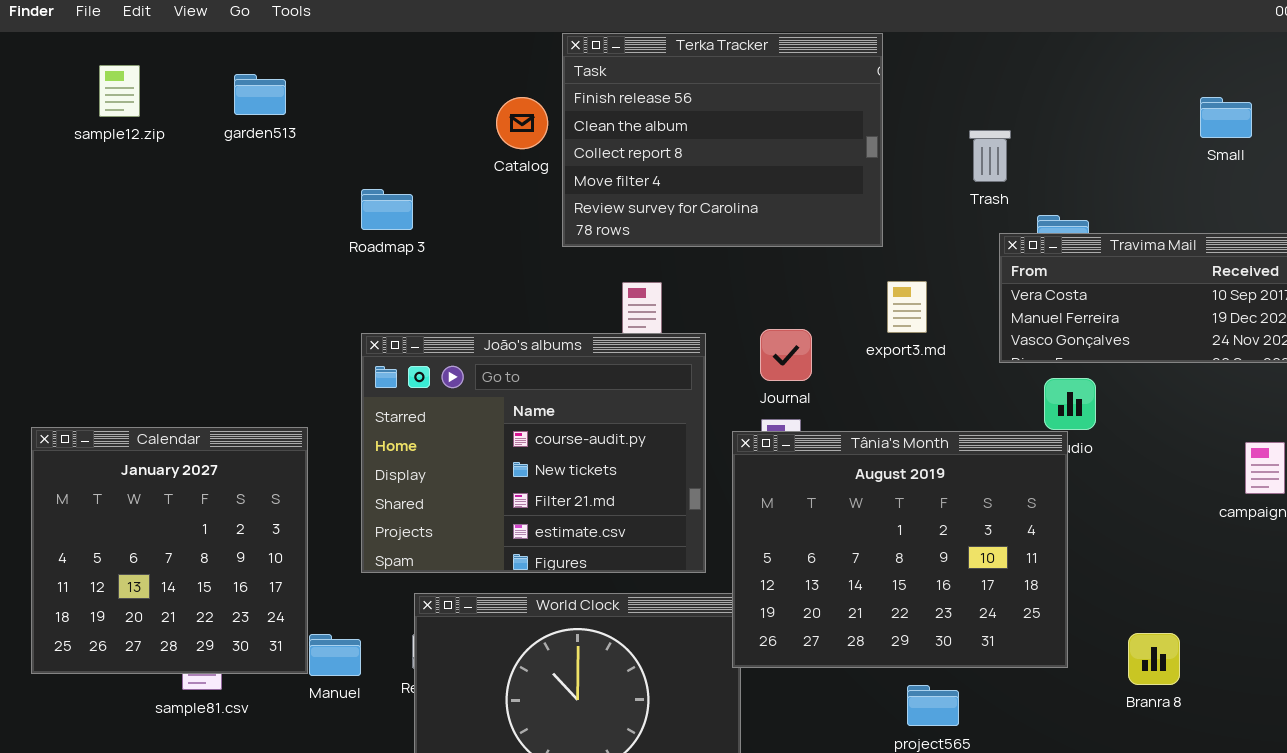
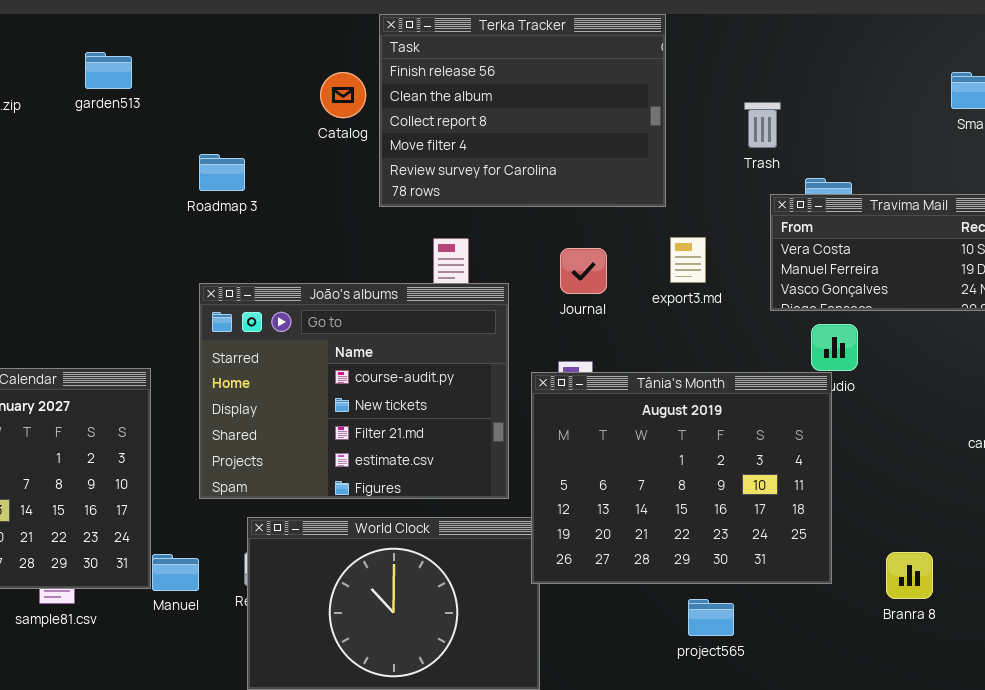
Journal: [760,329,812,381] -> [560,248,607,294], moved

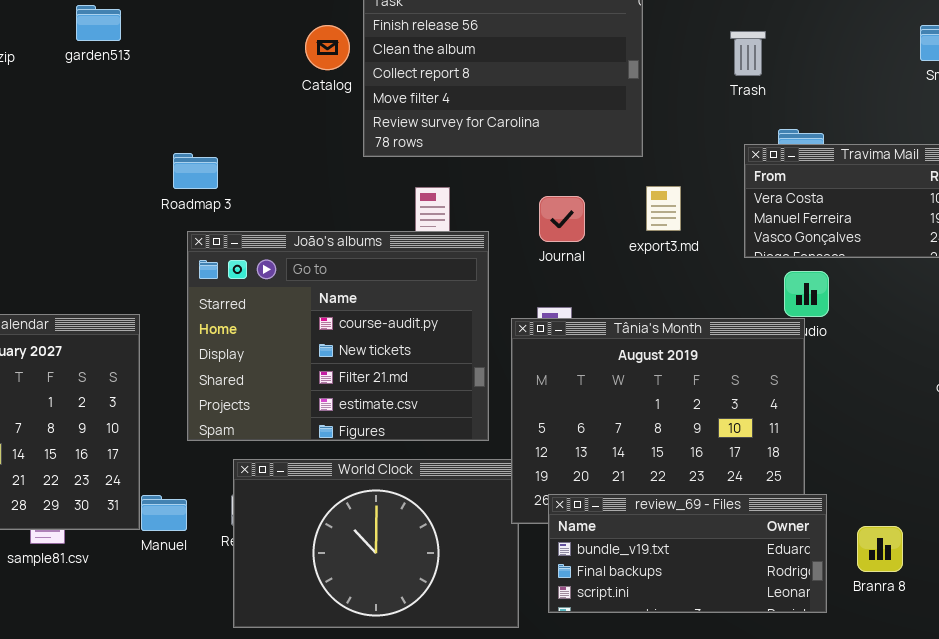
Trash: [744,102,781,148] -> [730,31,766,76], moved
Roadmap 3: [199,154,245,191] -> [173,153,218,189], moved
review_69 - Files: none -> [548,494,827,613], opened
Branra 8: [886,552,933,599] -> [857,526,903,572], moved

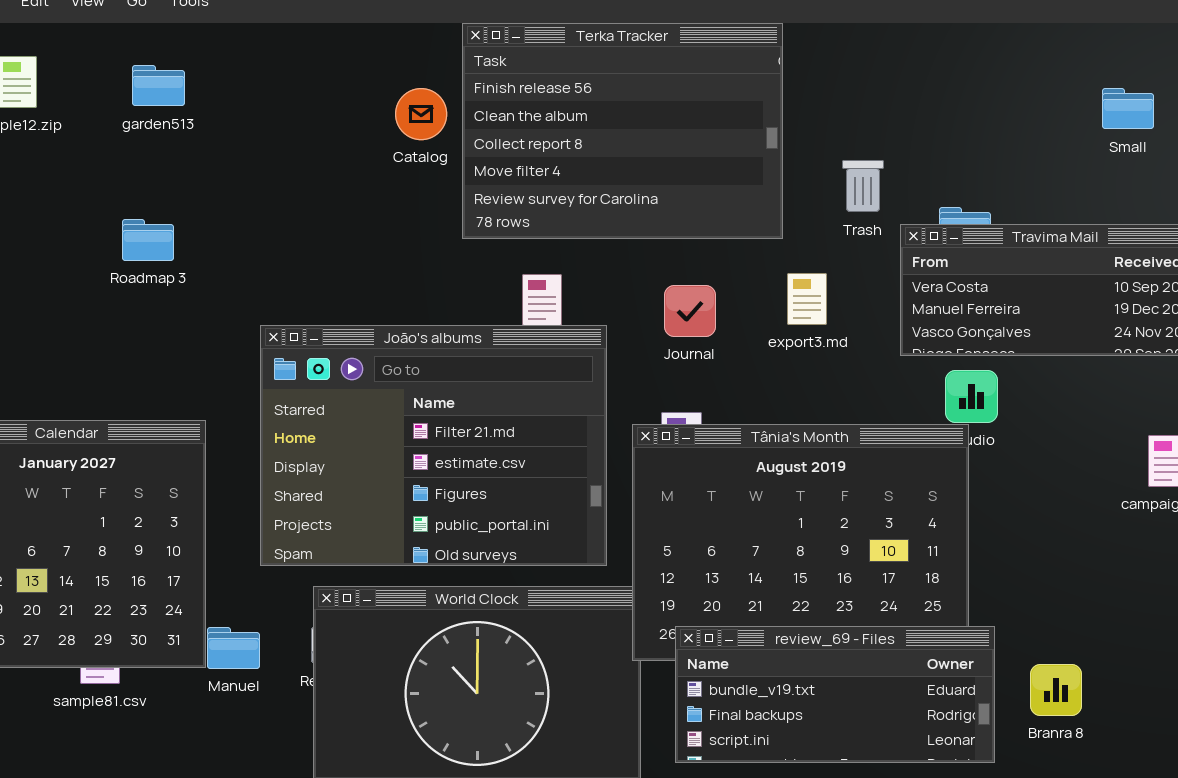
Trash: [730,31,766,76] -> [842,160,884,212], moved
Roadmap 3: [173,153,218,189] -> [122,219,174,261], moved
João's albums: [187,231,489,441] -> [260,325,607,566], scrolled down 2 rows

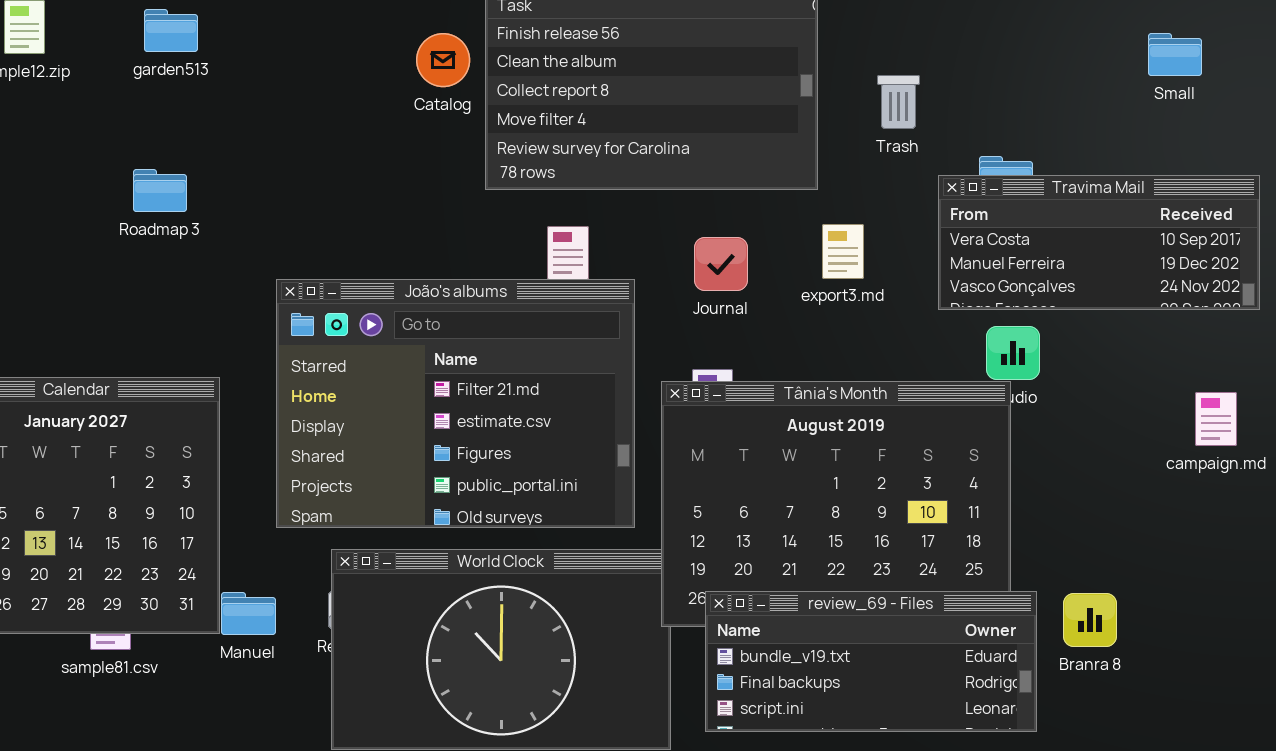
Trash: [842,160,884,212] -> [877,75,920,129], moved
Branra 8: [1030,664,1082,716] -> [1063,593,1117,647], moved

